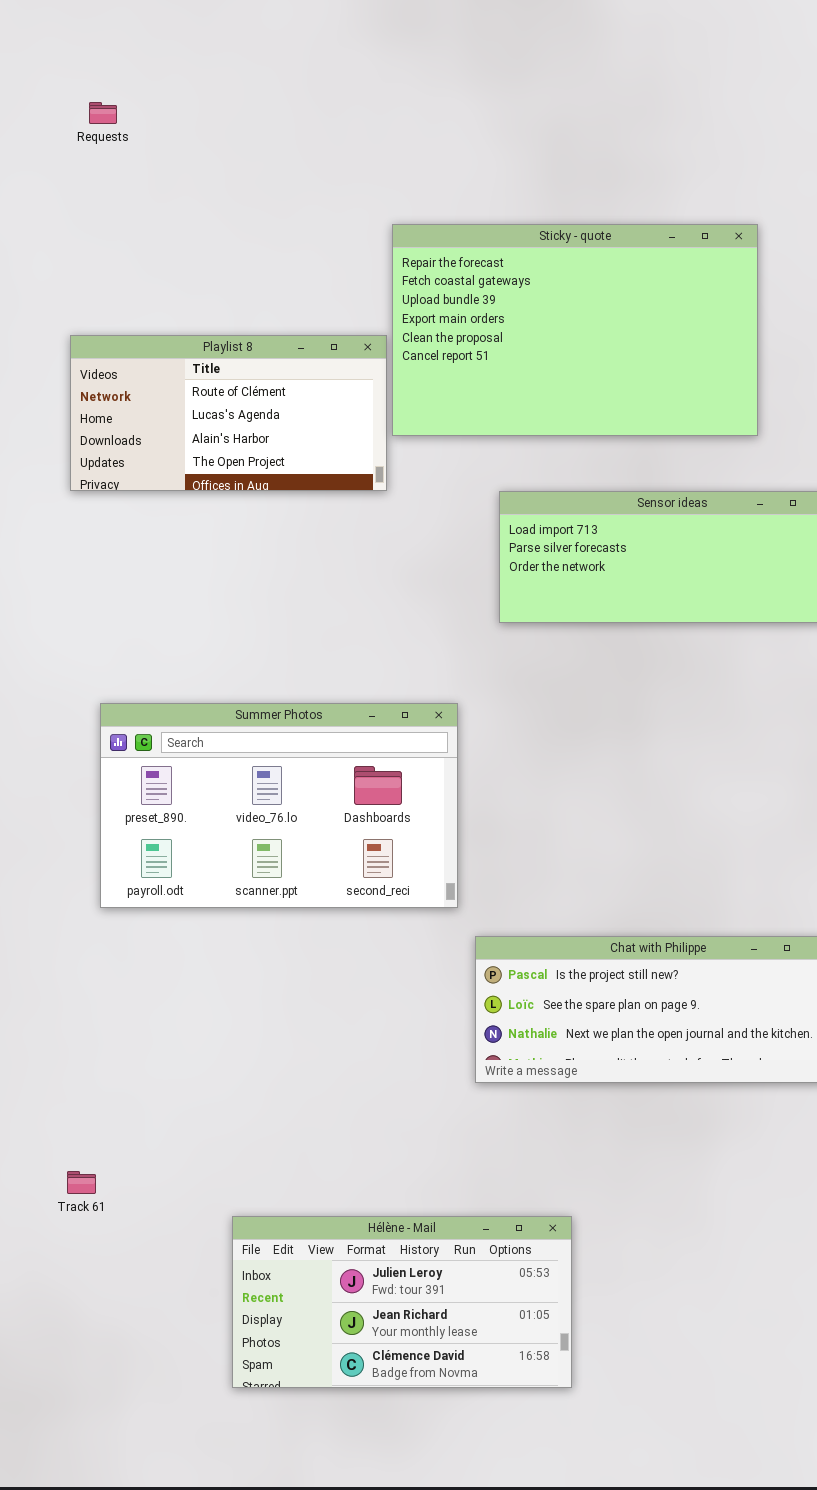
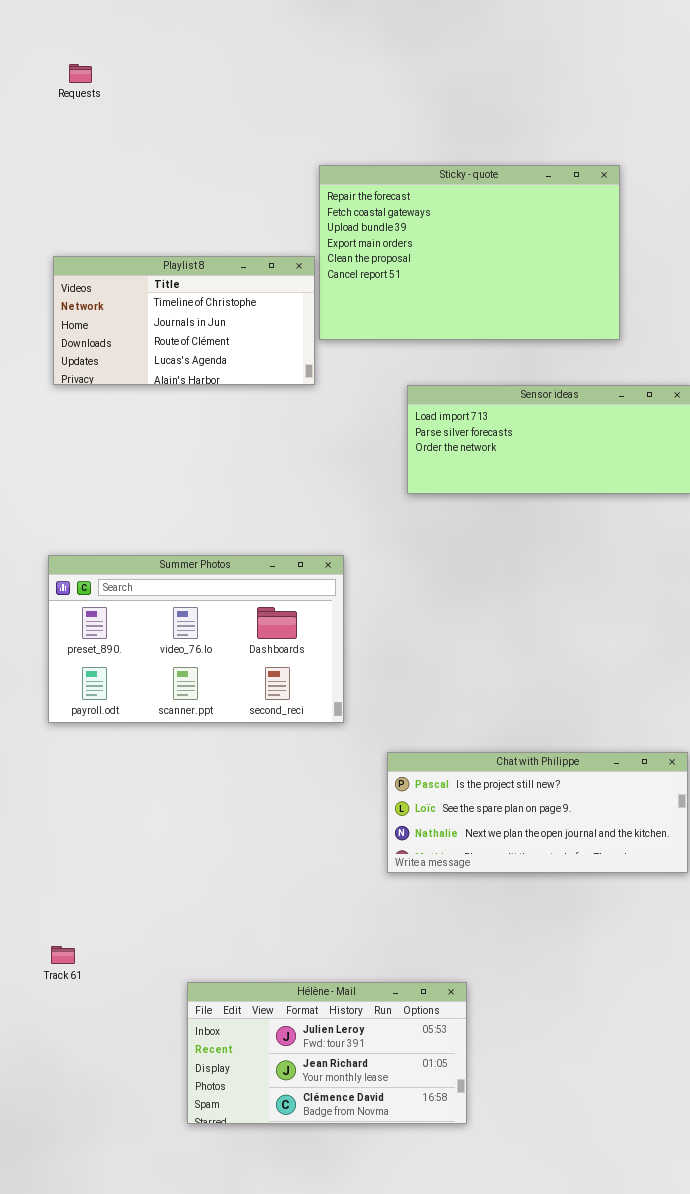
Playlist 8: [70,335,387,491] -> [53,256,315,385], scrolled up 2 rows
Summer Photos: [100,703,458,908] -> [48,555,344,723], moved

